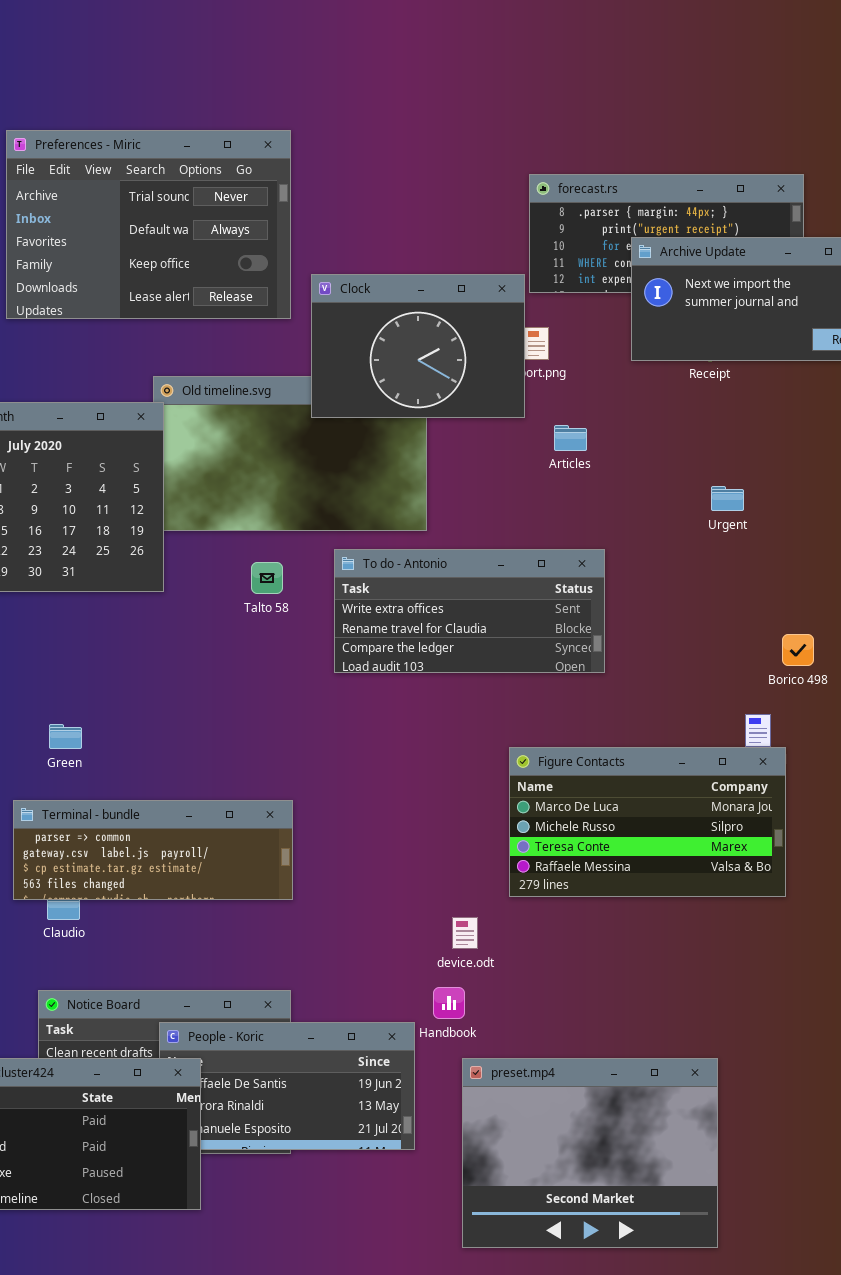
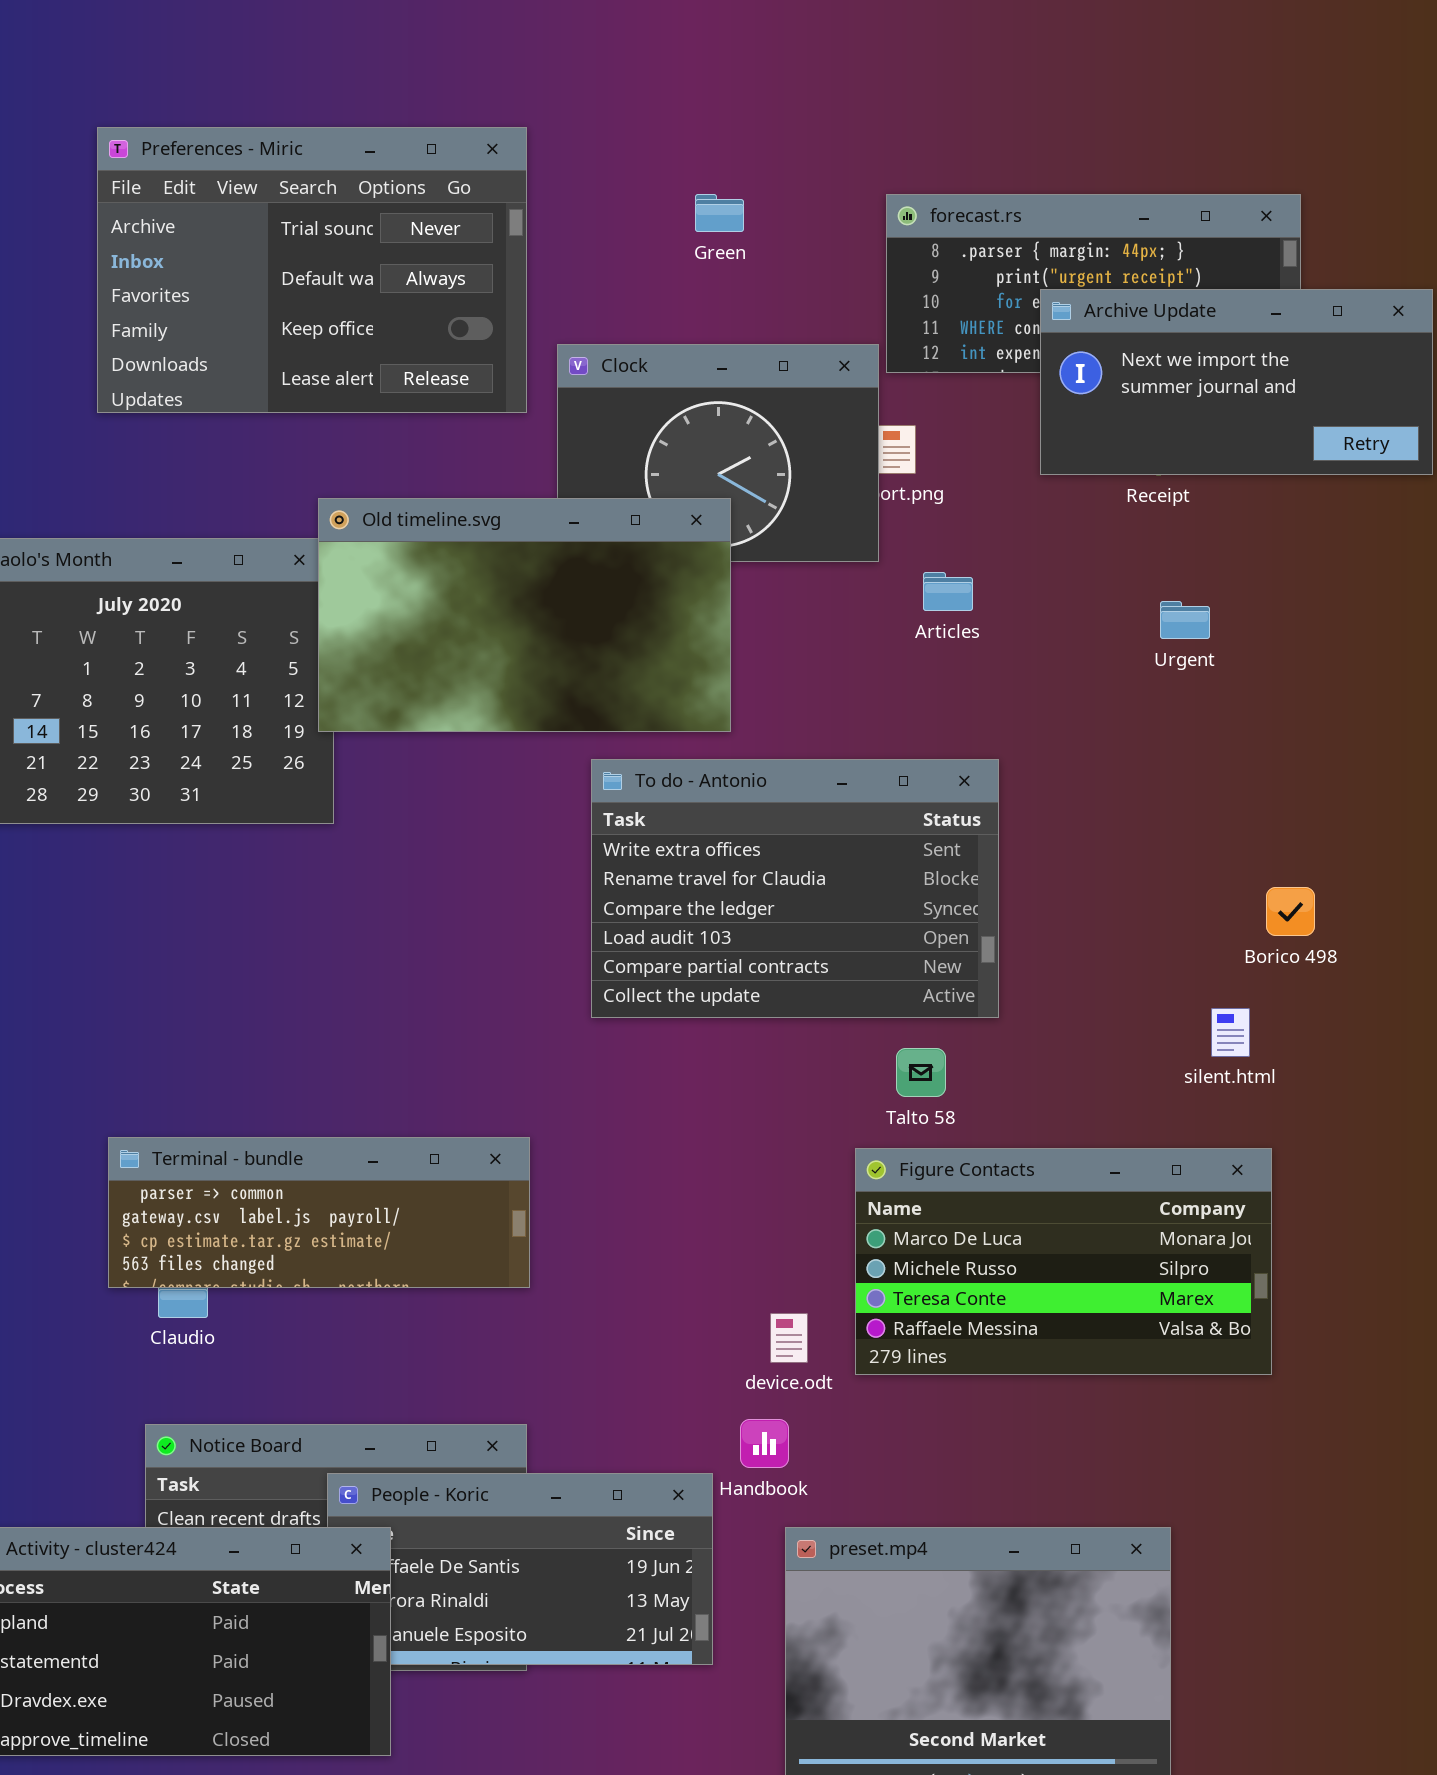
Old timeline.svg: [153,376,427,531] -> [318,498,731,732], raised
Urgent: [711,486,744,511] -> [1160,601,1210,639], moved
To do - Antonio: [334,549,605,673] -> [591,759,999,1018], resized
Talto 58: [251,562,283,594] -> [896,1048,946,1097], moved
Green: [49,724,82,749] -> [695,194,744,232], moved
Figure Contacts: [509,747,786,897] -> [855,1148,1272,1375], moved

